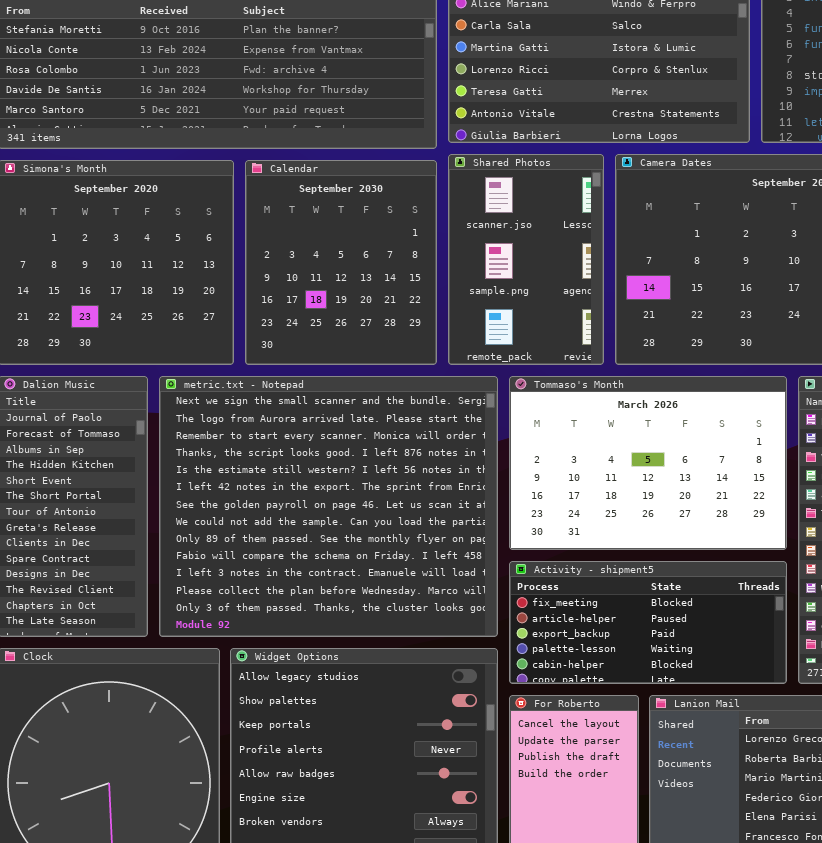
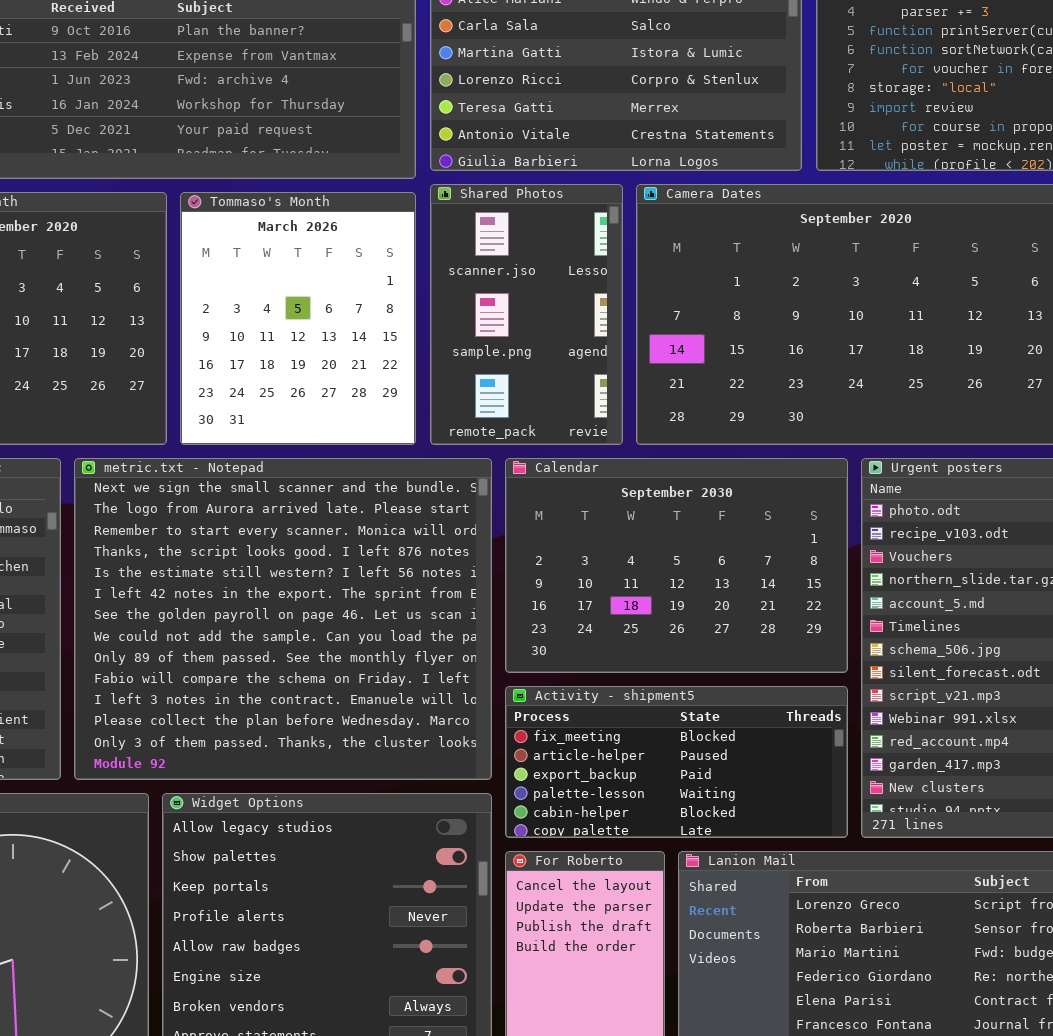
Calendar: [245,160,437,365] -> [505,458,848,673], moved, resized
Tommaso's Month: [509,376,787,550] -> [180,192,416,445], moved, resized

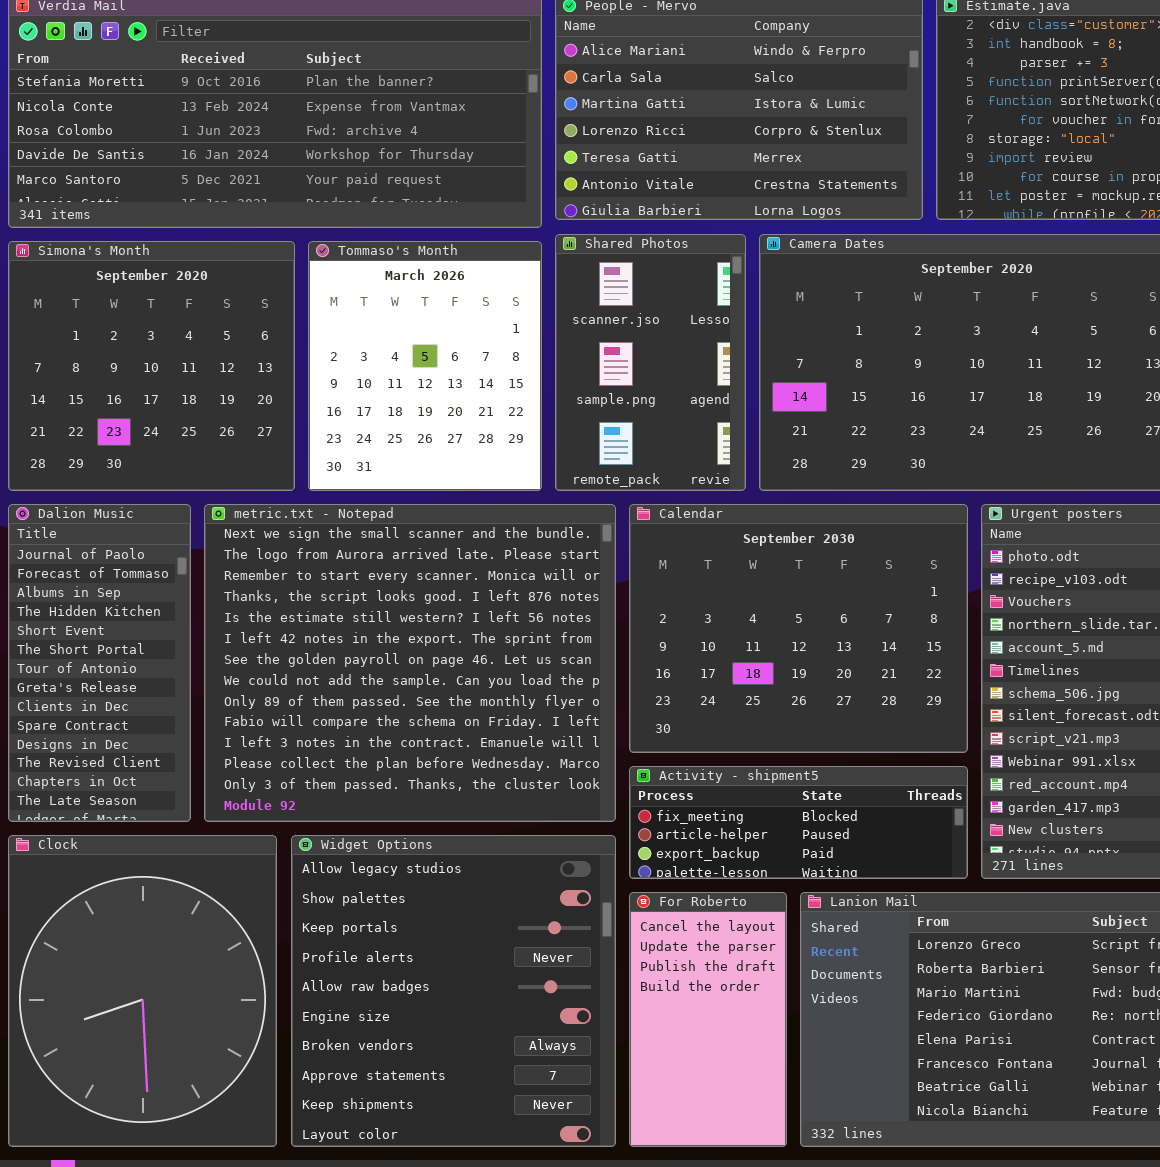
Calendar: [505,458,848,673] -> [629,504,968,753], resized
Activity - shipment5: [505,686,848,838] -> [629,766,968,879], resized

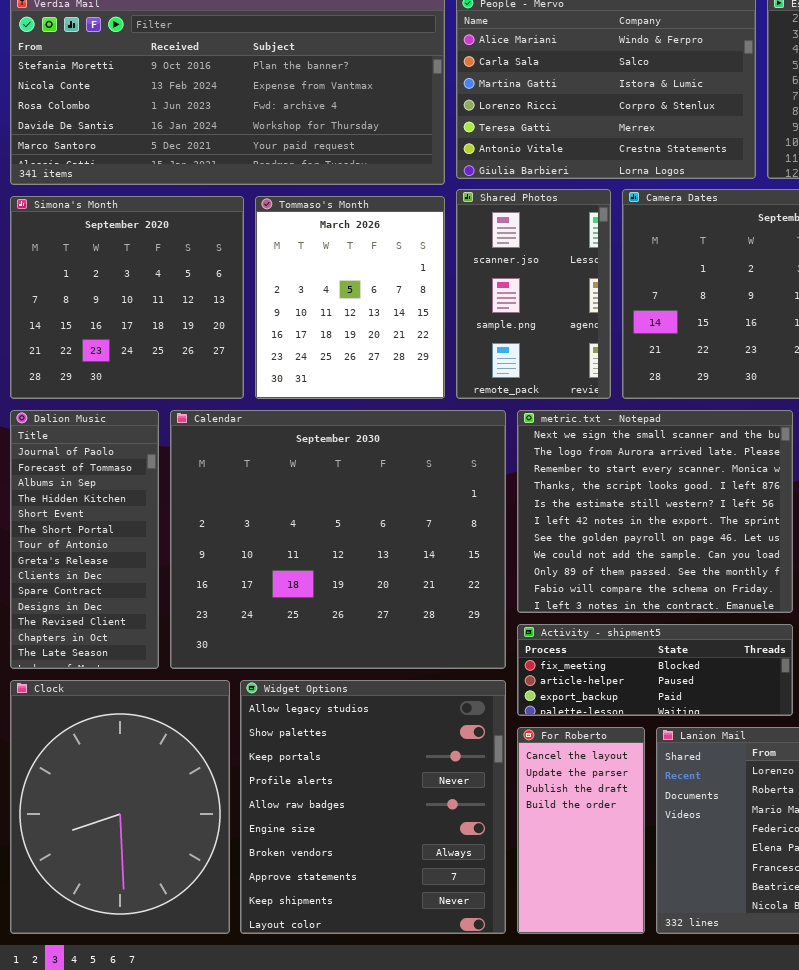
metric.txt - Notepad: [204,504,616,822] -> [517,410,793,613], moved, resized
Calendar: [629,504,968,753] -> [170,410,506,669], moved, resized

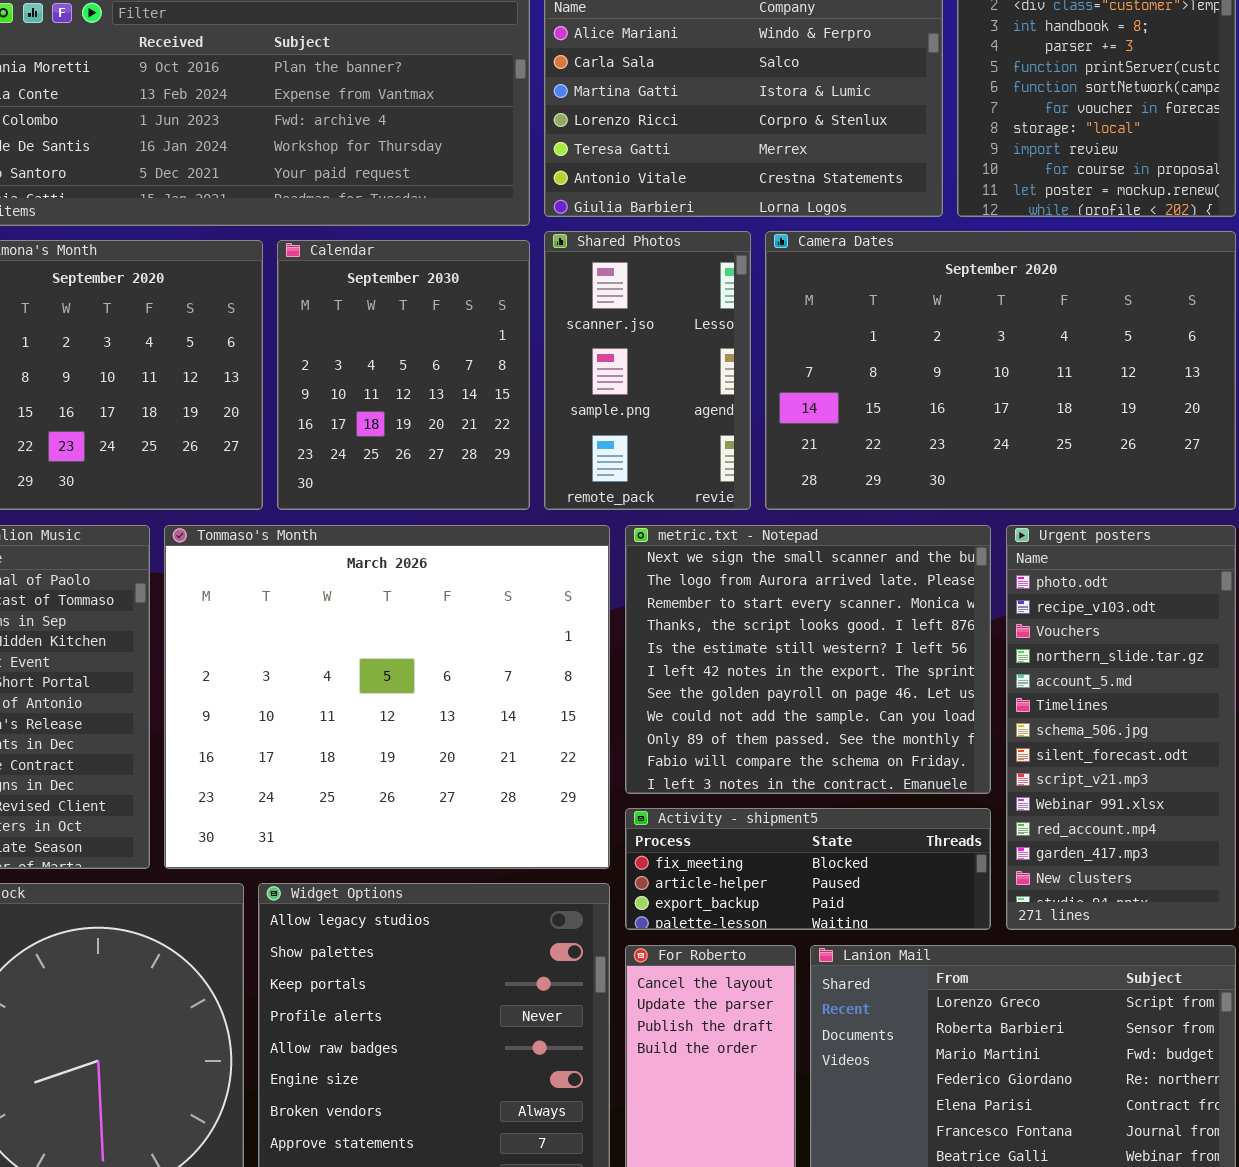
Tommaso's Month: [255,196,445,399] -> [164,525,610,869], moved, resized
Calendar: [170,410,506,669] -> [277,240,530,510], moved, resized

